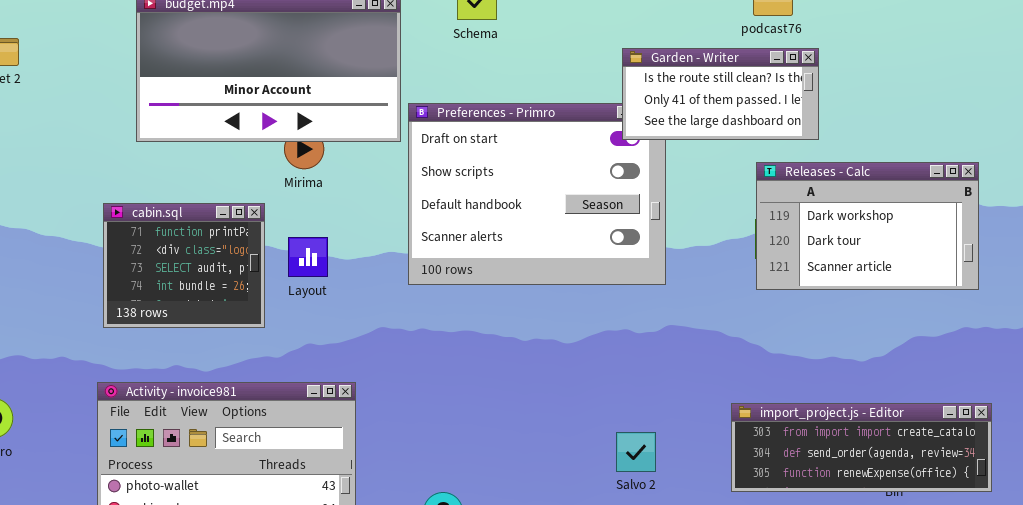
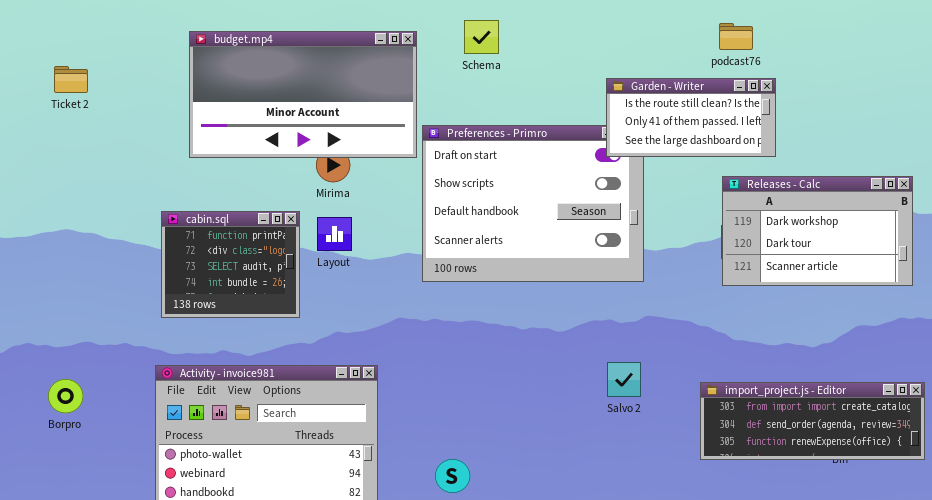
Layout: [288,237,328,277] -> [317,217,352,251], moved
Salvo 2: [616,432,656,472] -> [607,362,641,397], moved

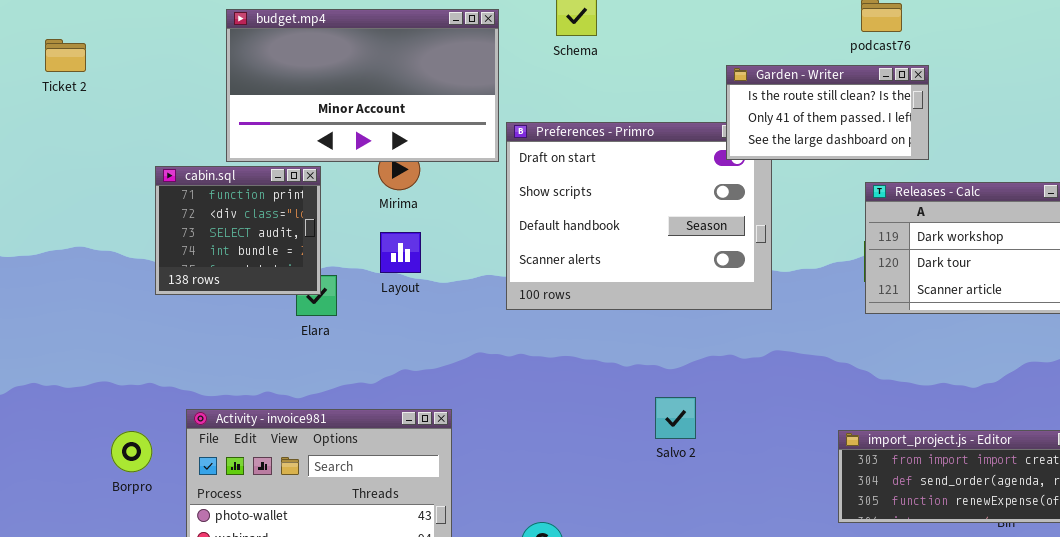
Ticket 2: [54,66,88,93] -> [45,39,86,72], moved
cabin.sql: [161,211,300,318] -> [155,166,321,295], moved
Salvo 2: [607,362,641,397] -> [655,397,696,439], moved
Borpro: [48,379,83,413] -> [111,431,152,472], moved

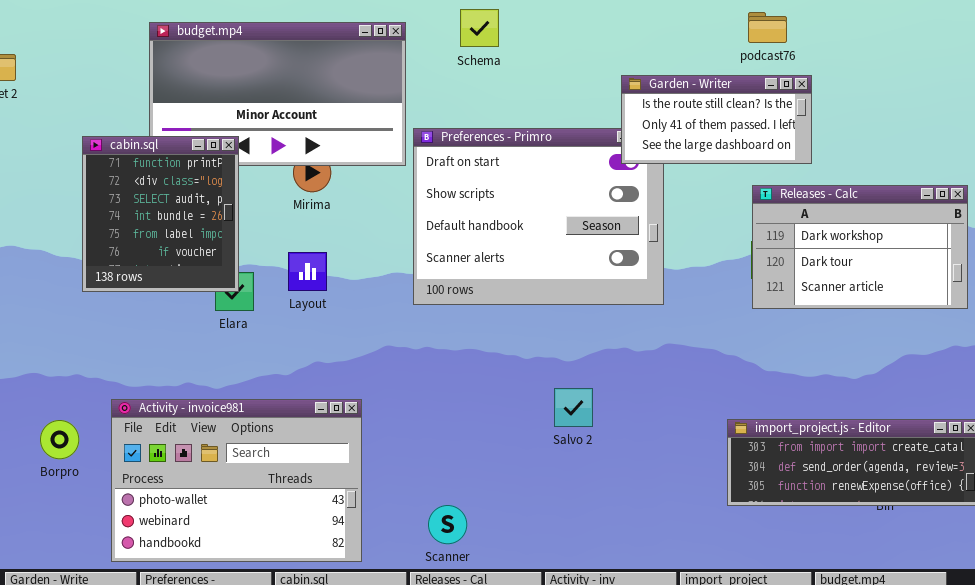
cabin.sql: [155,166,321,295] -> [82,136,239,292], resized
Layout: [380,232,421,273] -> [288,252,327,291], moved

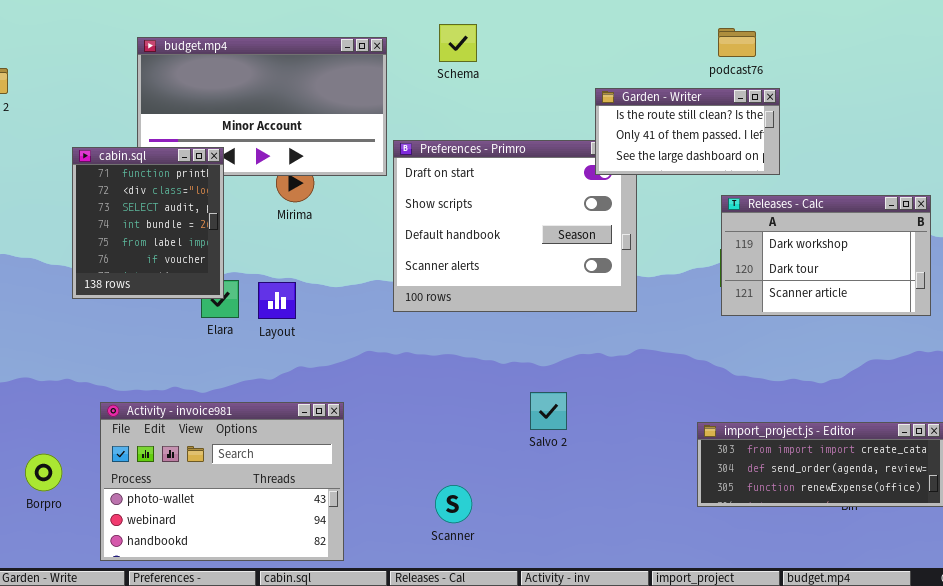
Layout: [288,252,327,291] -> [258,282,296,319], moved
Borpro: [40,420,79,459] -> [25,454,62,491], moved
Scanner: [428,505,467,544] -> [435,485,472,523], moved

